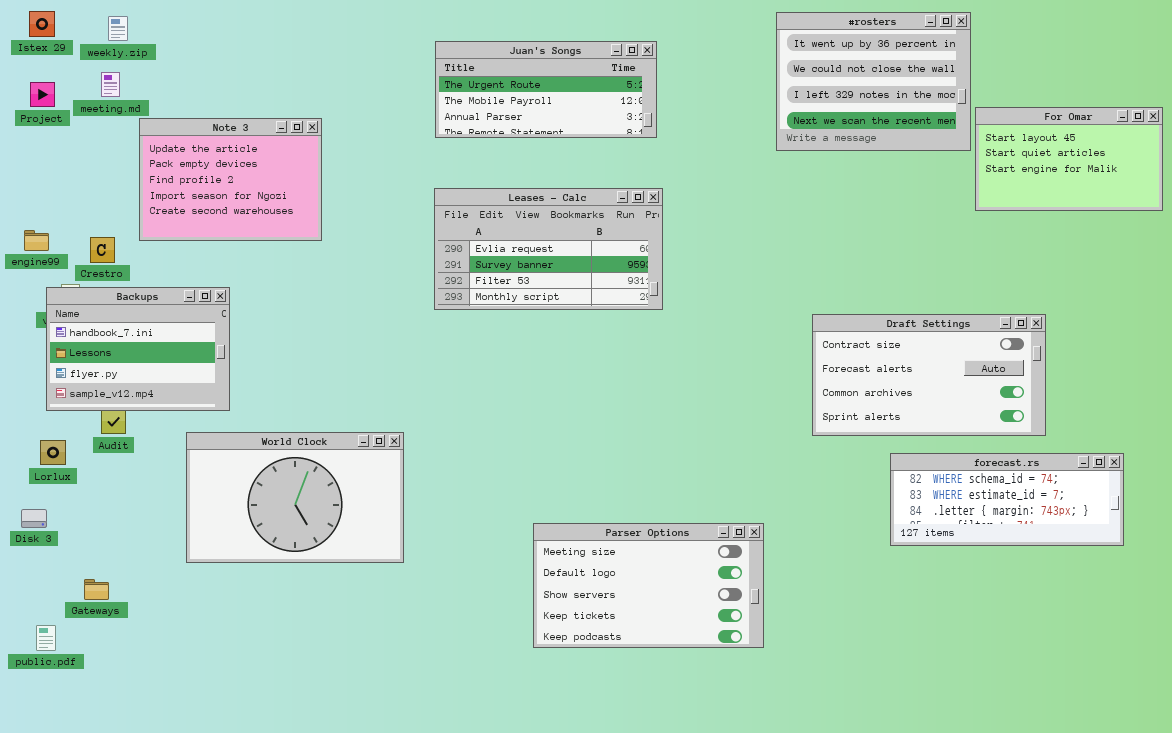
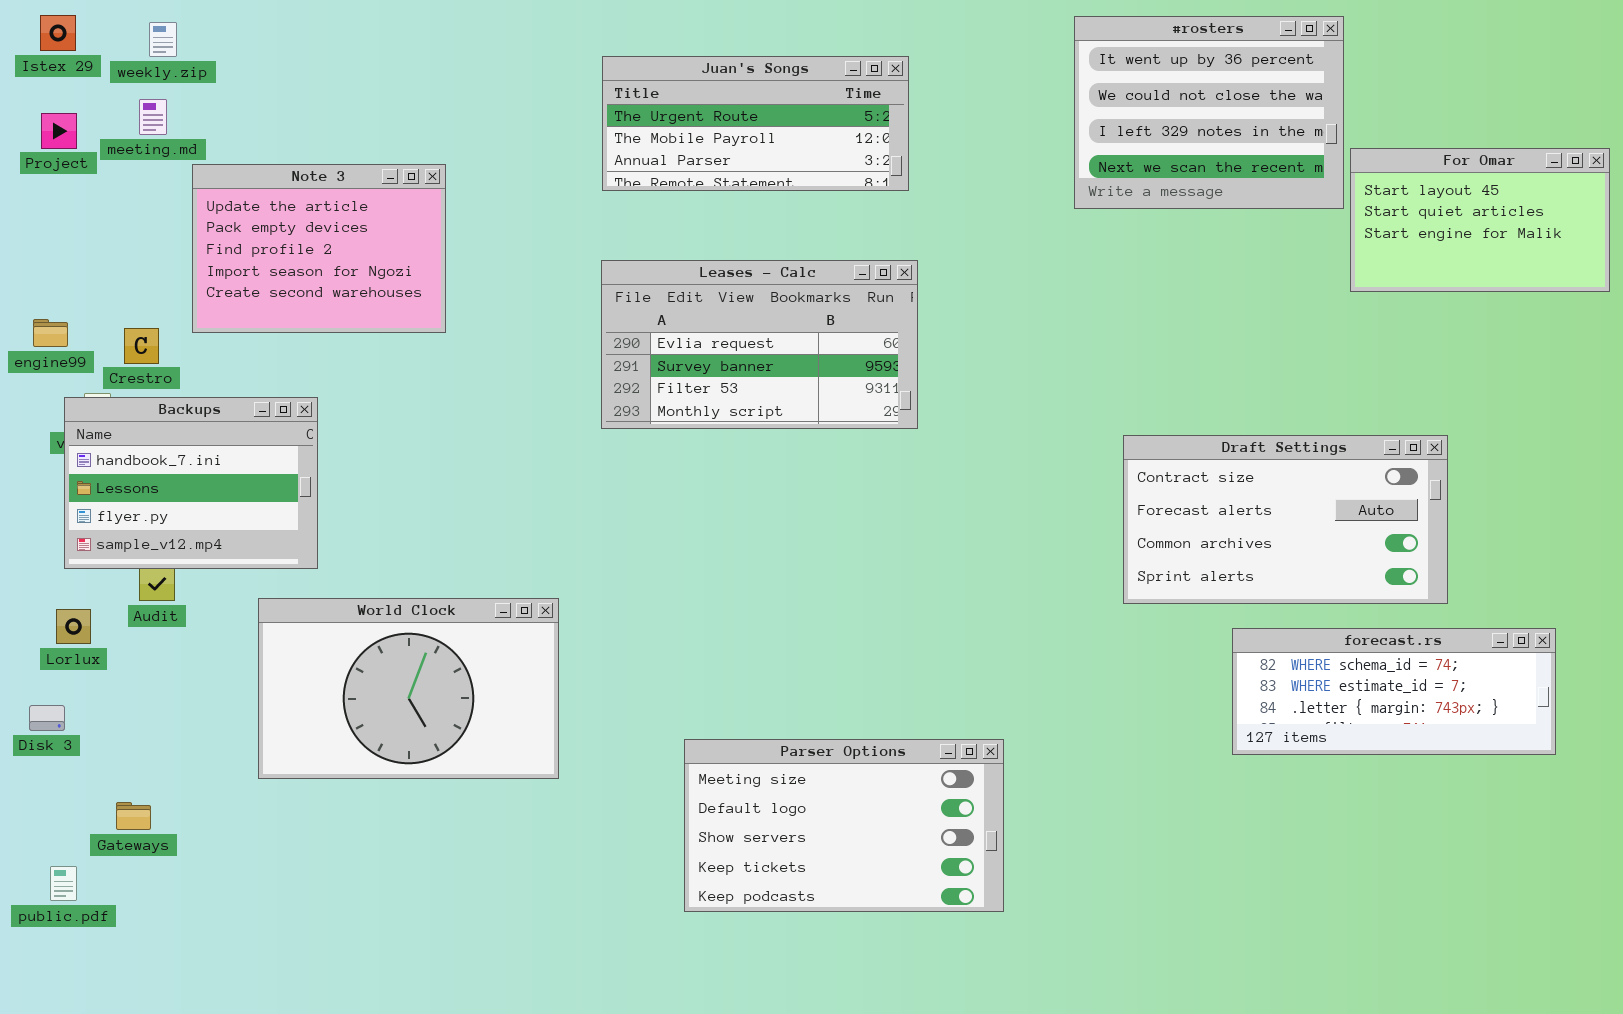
Parser Options: [533,523,764,648] -> [684,739,1004,912], moved

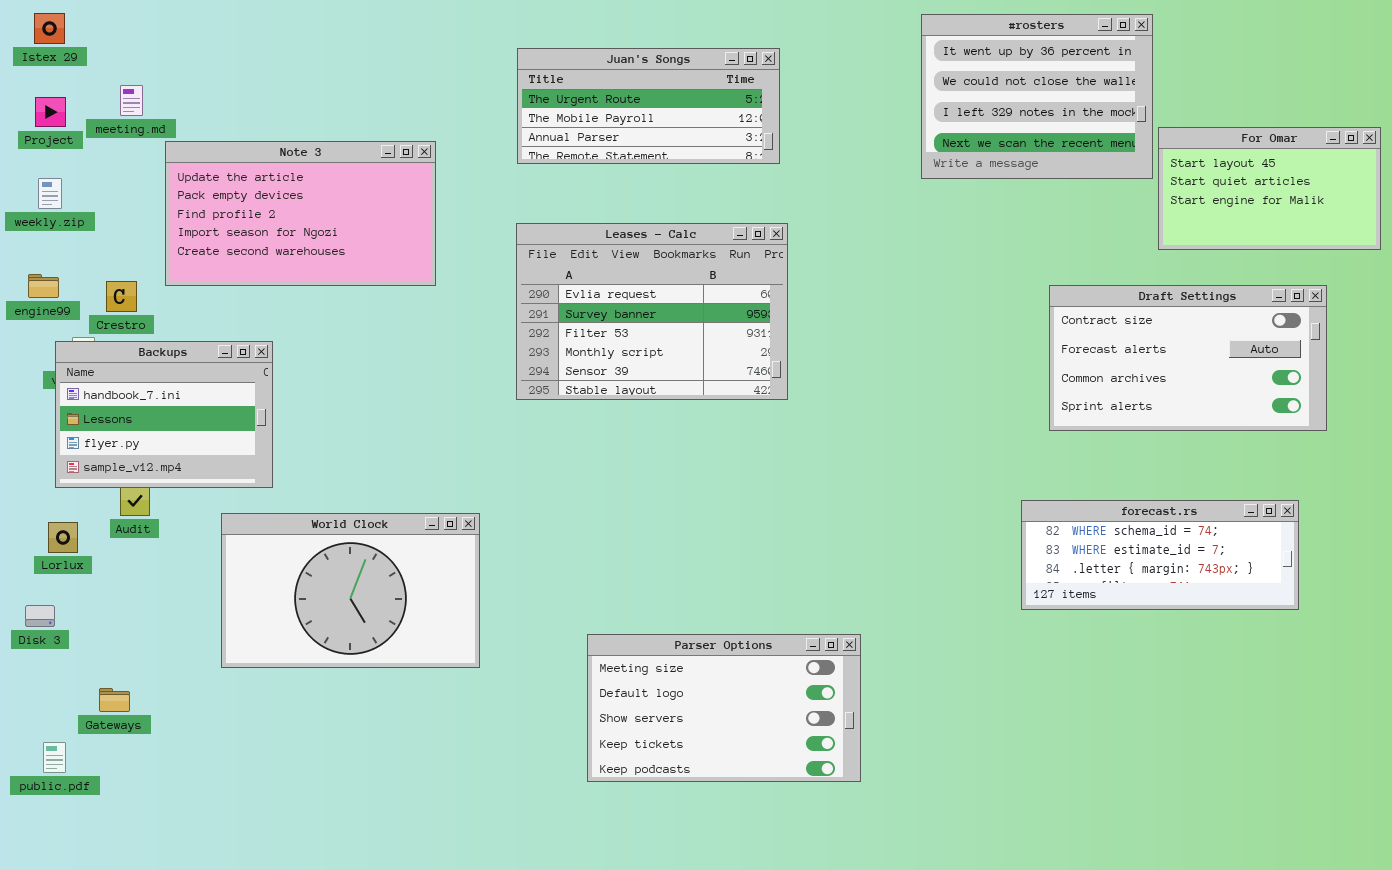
weekly.zip: [149,22,177,57] -> [38,178,62,209], moved
Note 3: [192,164,446,333] -> [165,141,436,286], resized
Leases - Calc: [601,260,918,429] -> [516,223,788,400], resized
Draft Settings: [1123,435,1448,604] -> [1049,285,1327,431], moved
forecast.rs: [1232,628,1556,755] -> [1021,500,1299,610], moved

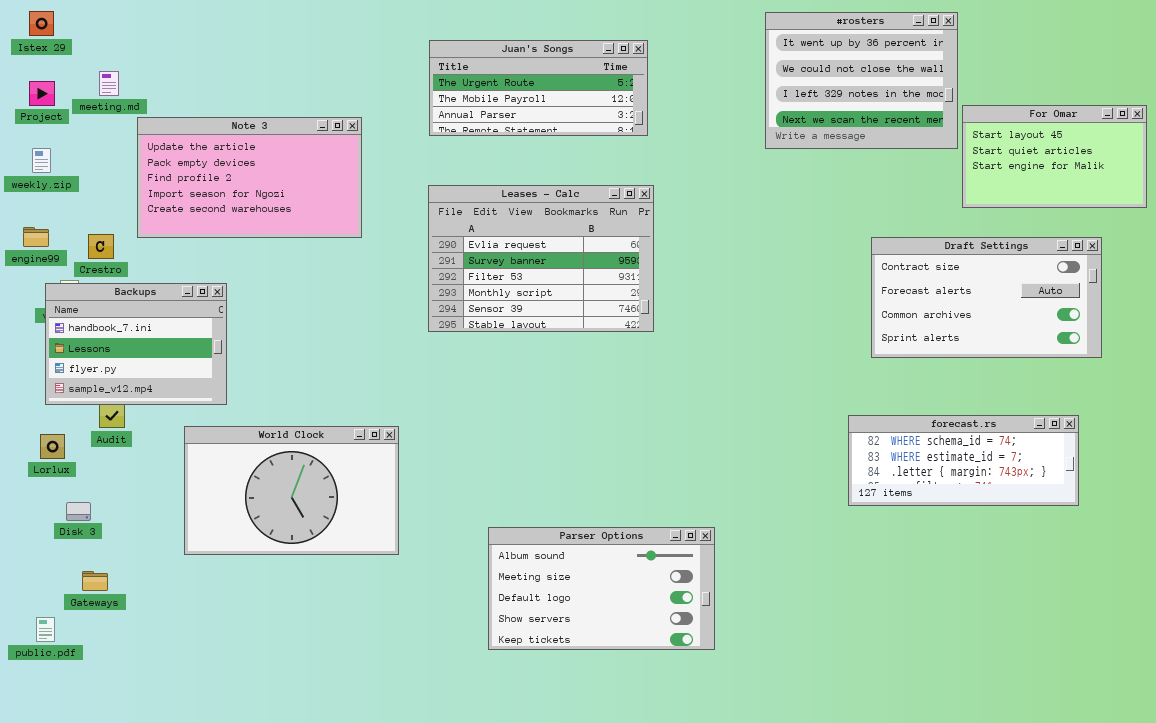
Disk 3: [25,605,55,627] -> [66,502,91,521], moved
Parser Options: [587,634,861,782] -> [488,527,715,650], scrolled up 1 row

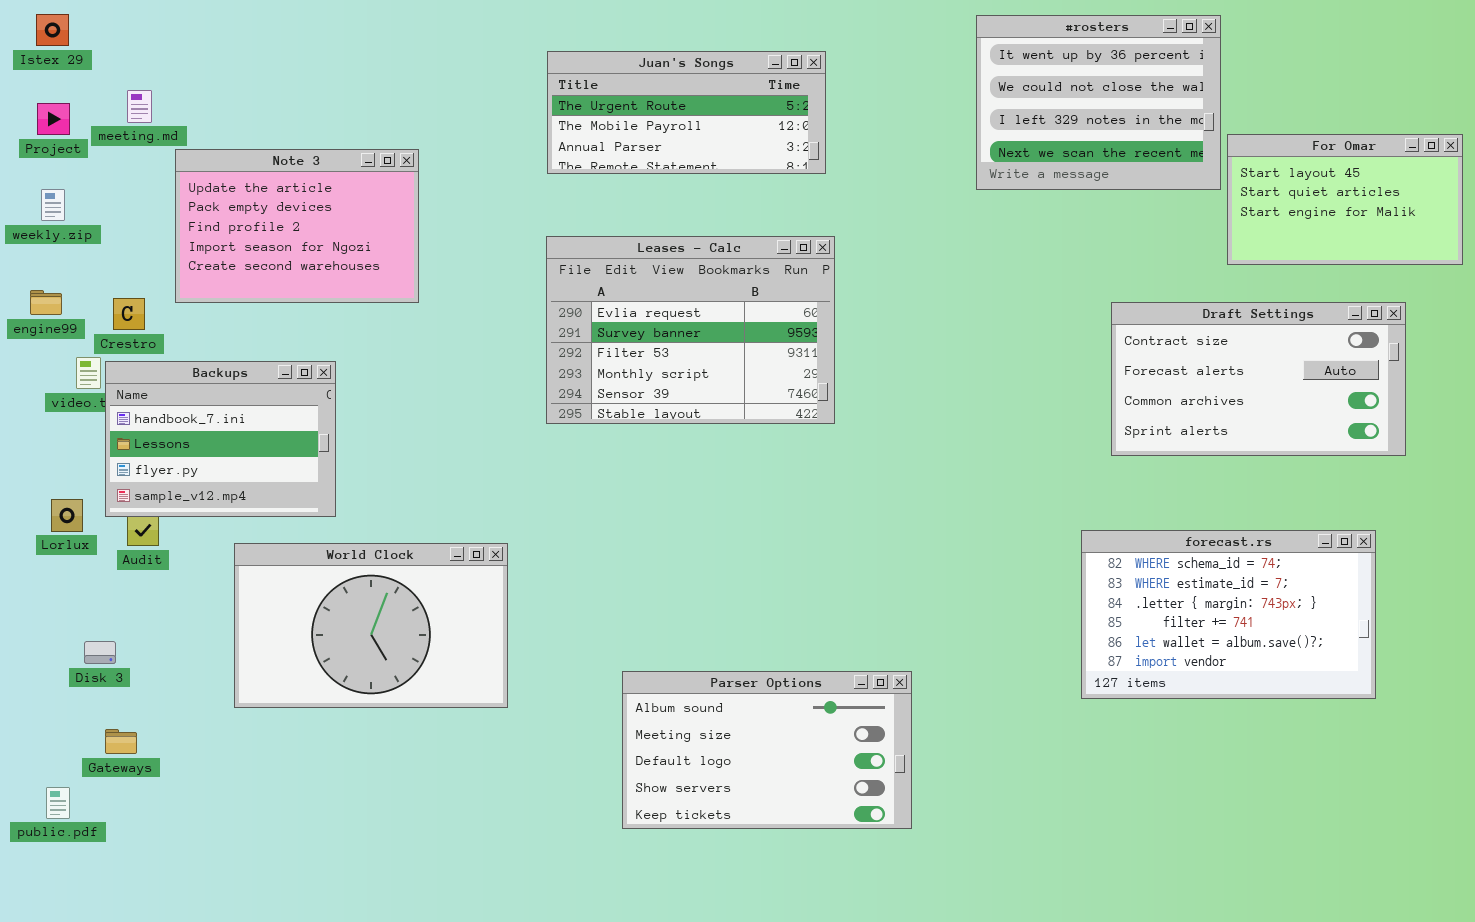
Note 3: [137,117,362,238] -> [175,149,419,303], resized
Backups: [45,283,227,405] -> [105,361,336,517], moved
forecast.rs: [848,415,1079,506] -> [1081,530,1376,699], resized
Lorlux: [40,434,65,459] -> [51,499,83,532], moved

